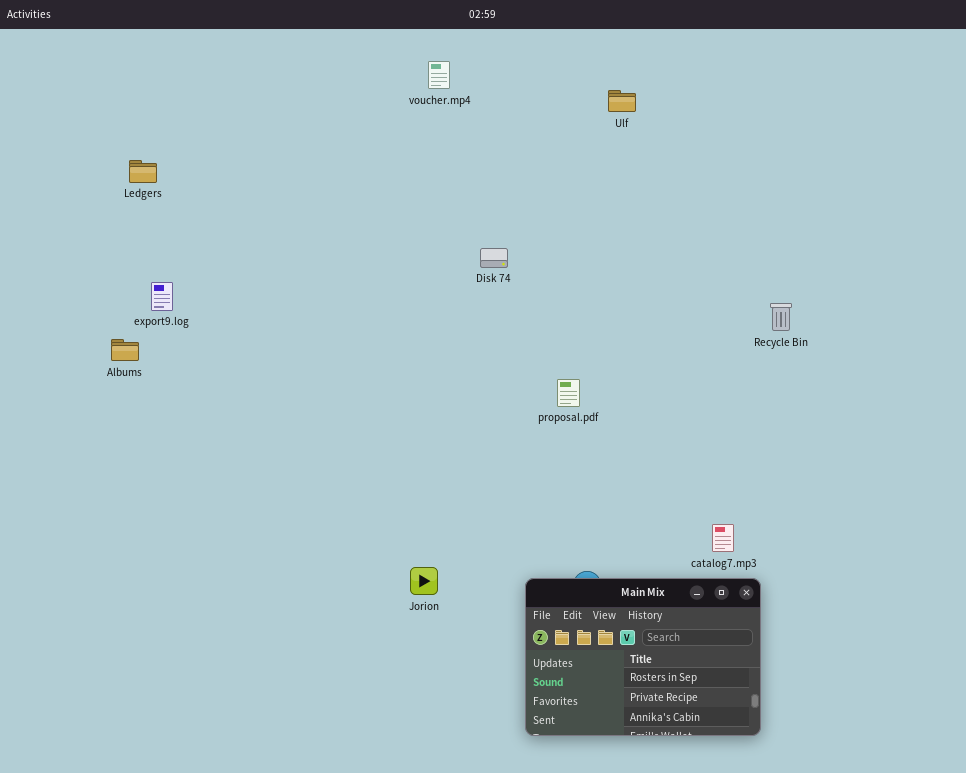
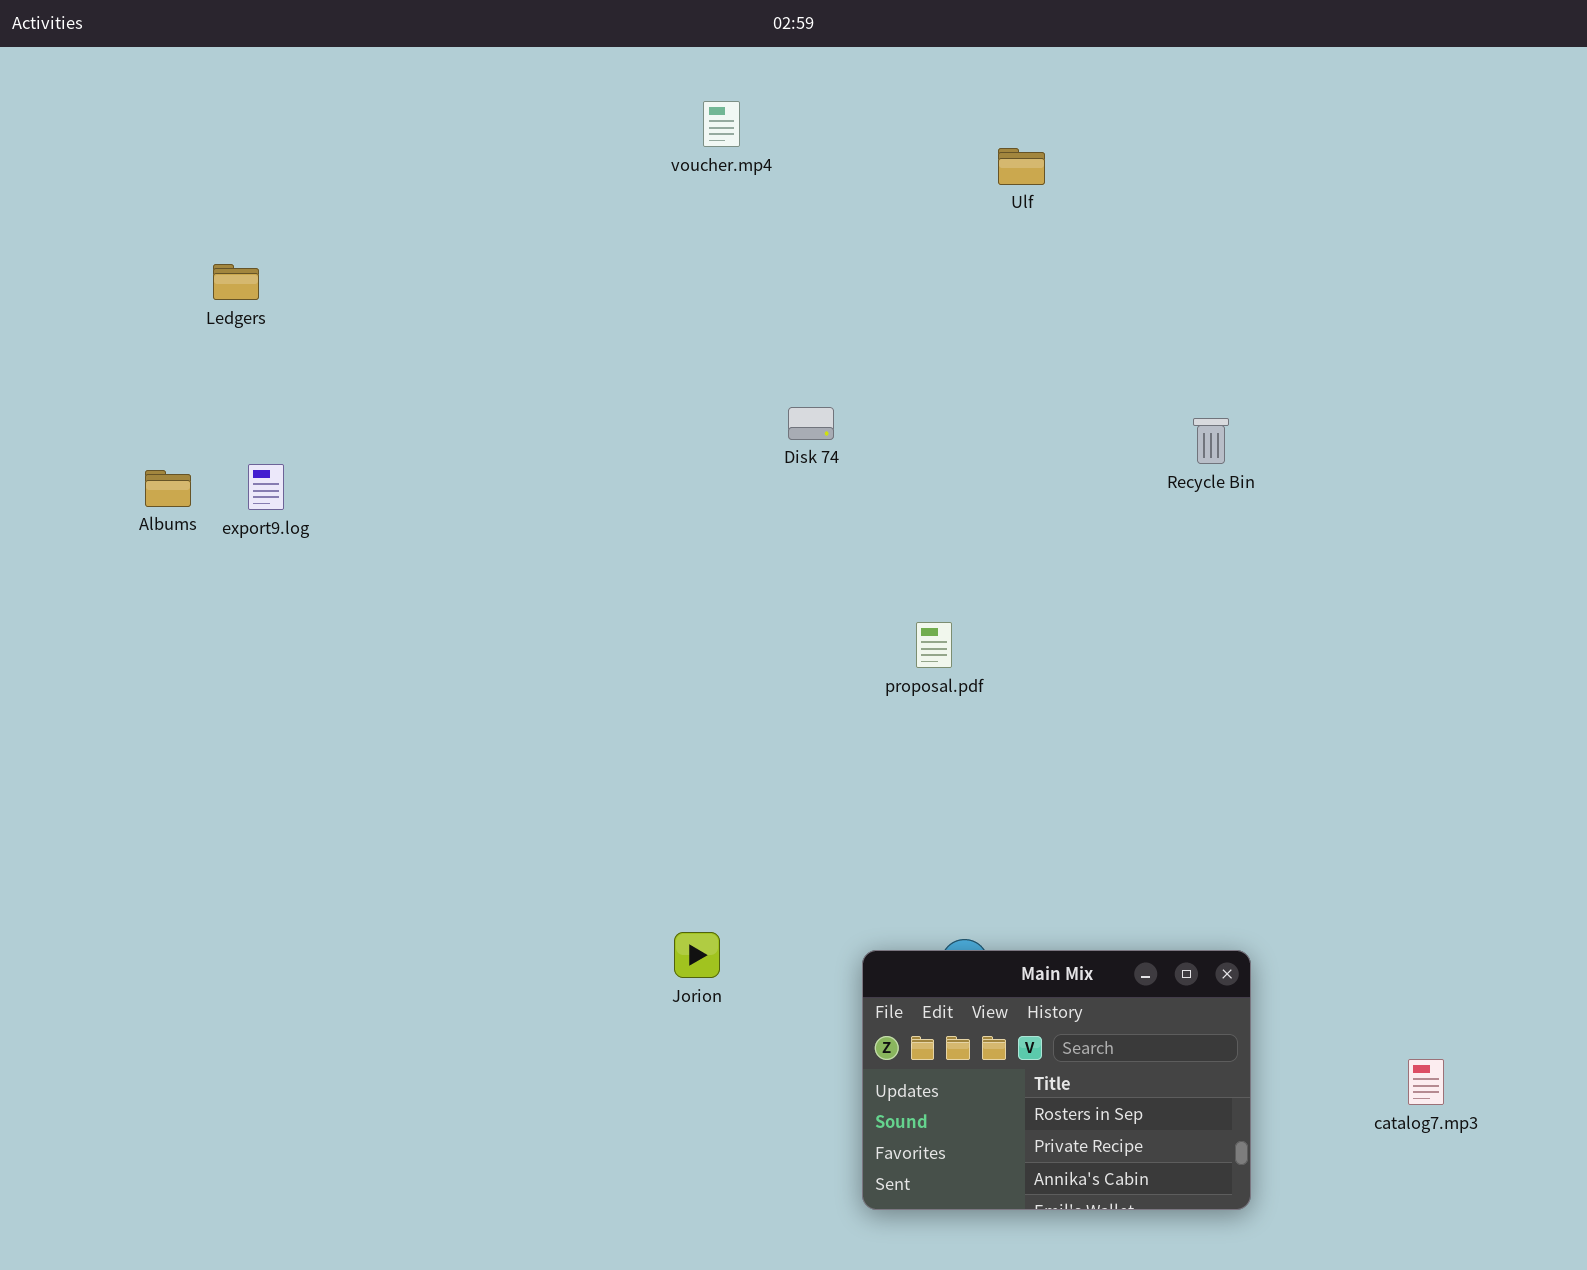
Recycle Bin: [770,303,792,331] -> [1193,418,1229,464], moved
Albums: [111,339,139,361] -> [145,470,191,507], moved
catalog7.mp3: [712,524,734,552] -> [1408,1059,1444,1105], moved

